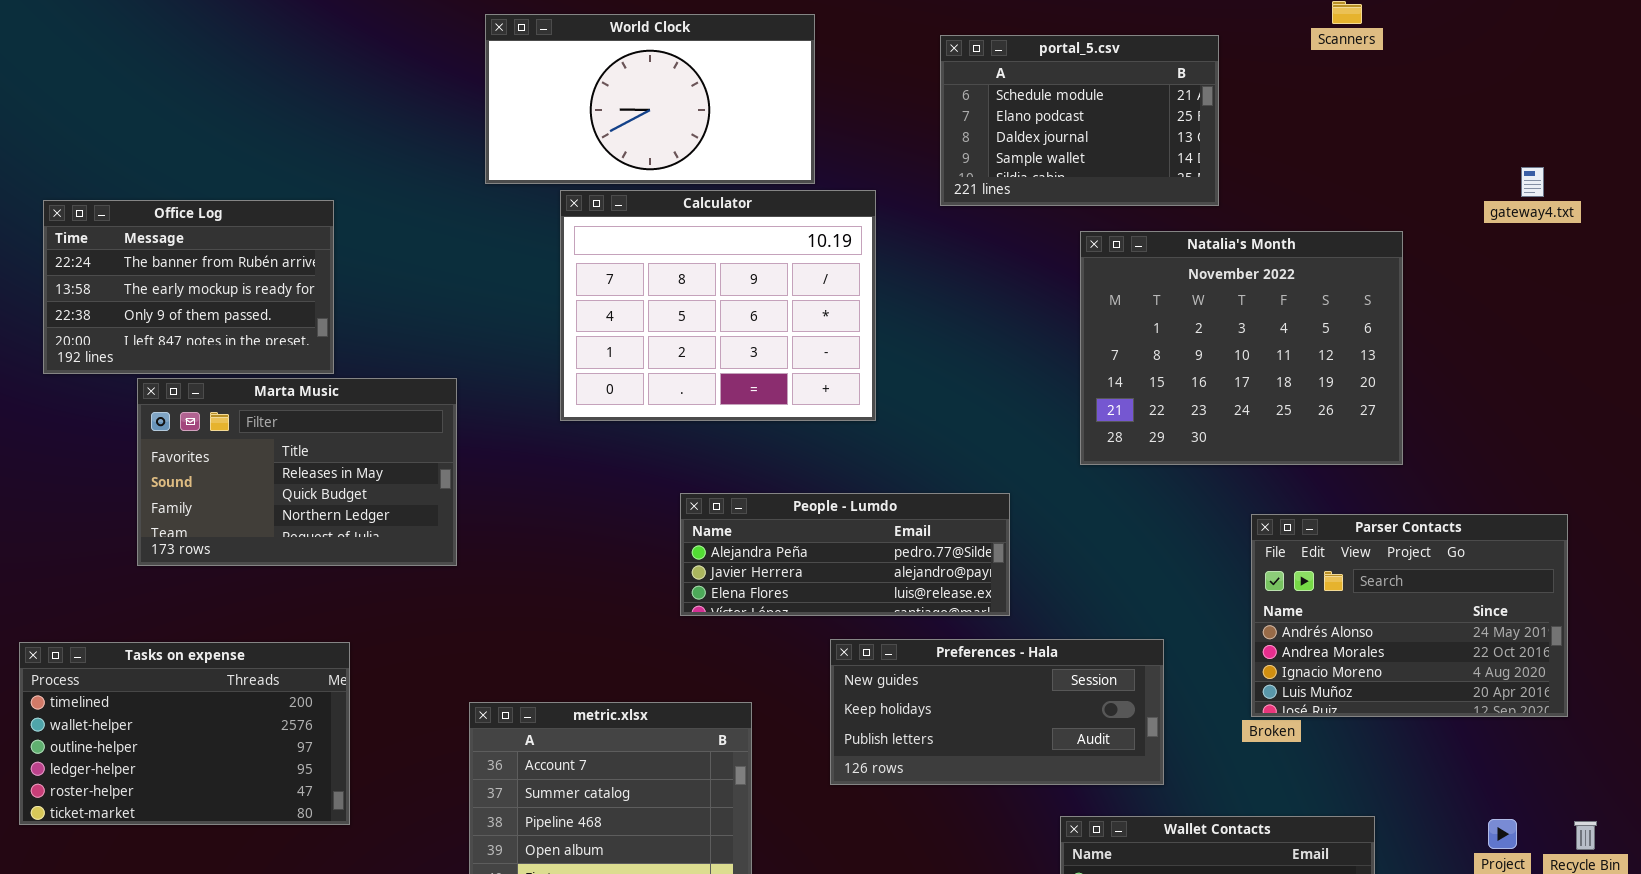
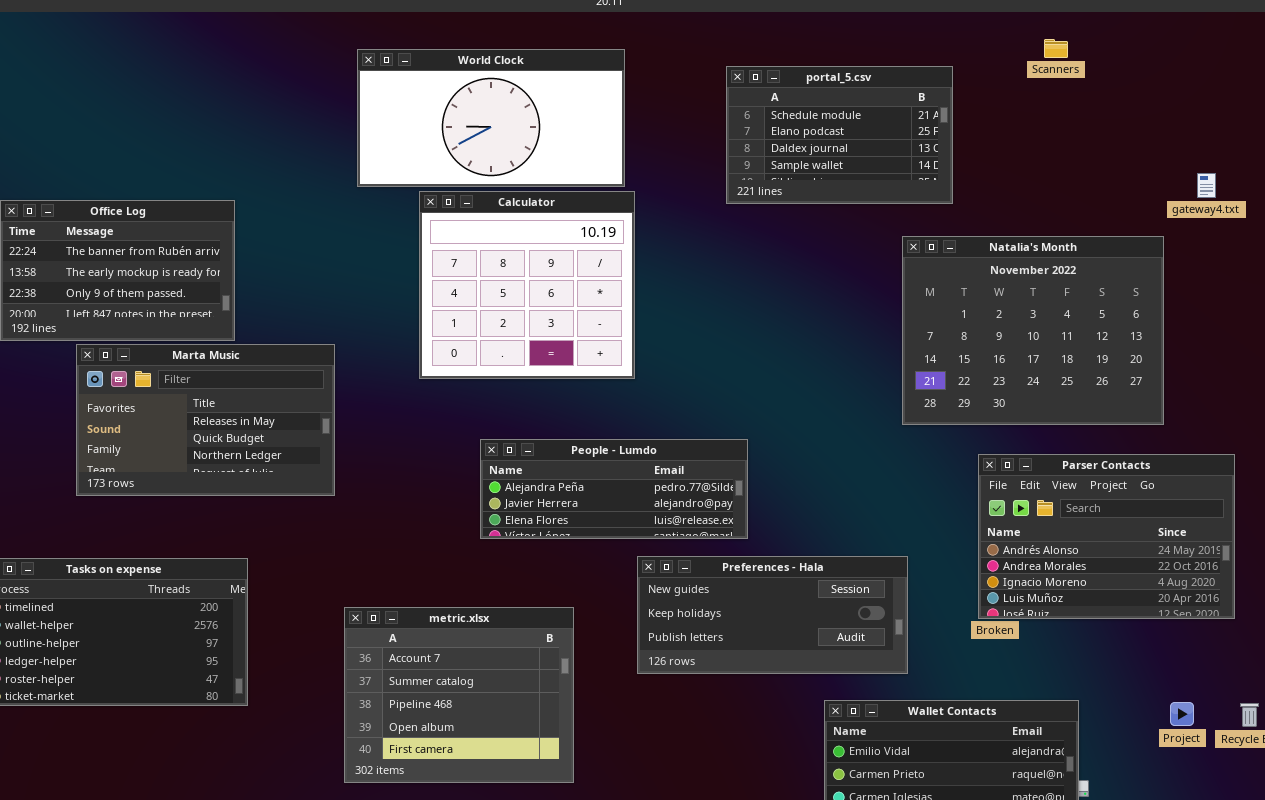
Calculator: [560,190,876,421] -> [419,191,635,379], resized
Natalia's Month: [1080,231,1403,465] -> [902,236,1164,425], moved
People - Lumdo: [680,493,1010,616] -> [480,439,748,539], moved

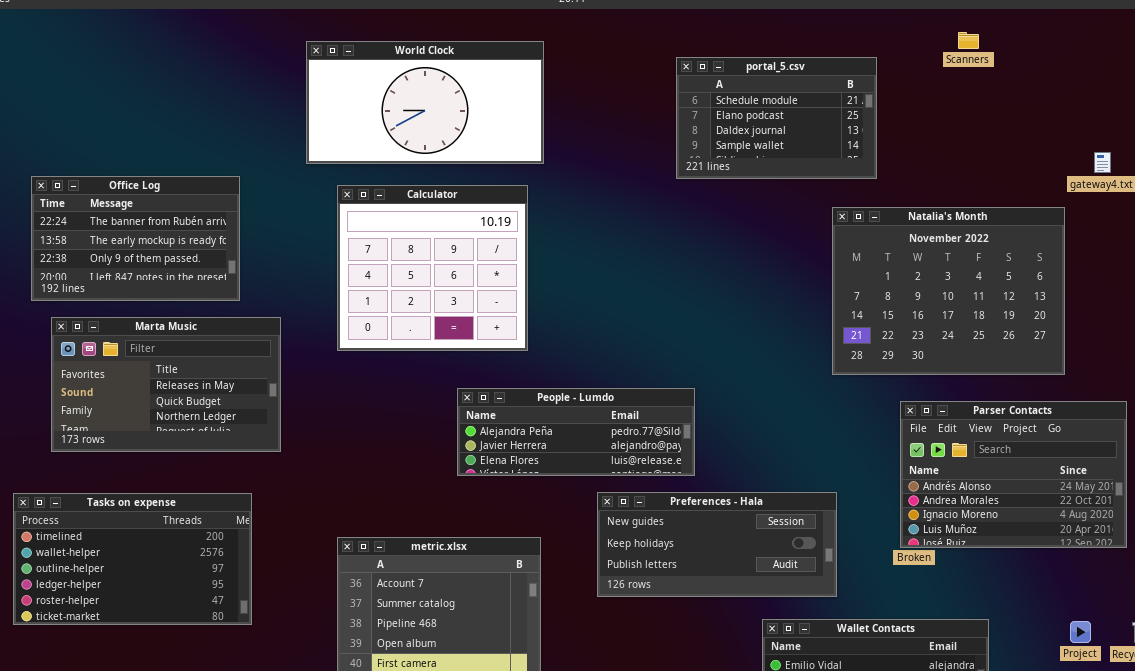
World Clock: [357,49,625,187] -> [306,41,544,164], moved
Calculator: [419,191,635,379] -> [337,185,528,351], moved
Marta Music: [76,344,335,496] -> [51,317,281,452], moved

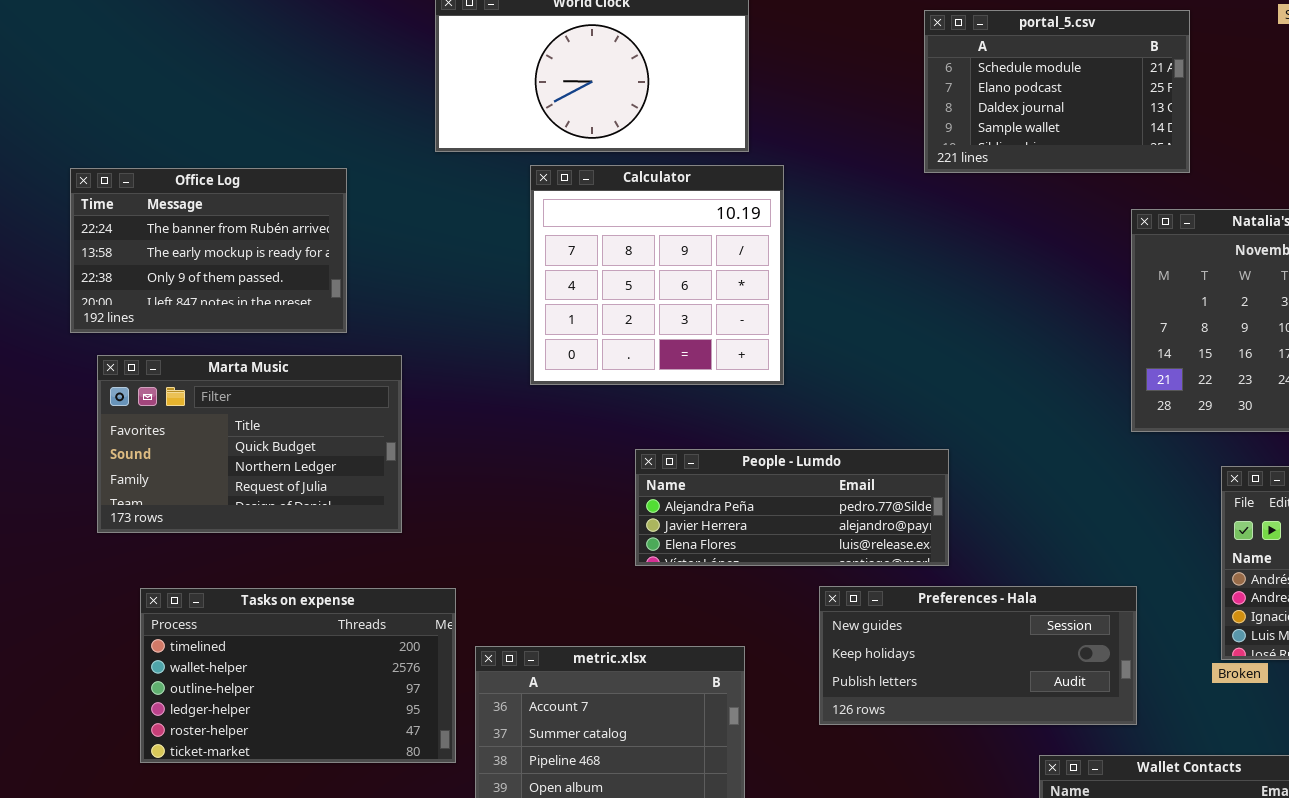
Calculator: [337,185,528,351] -> [530,165,784,385], moved
Marta Music: [51,317,281,452] -> [97,355,402,533], scrolled down 1 row
Tasks on expense: [13,493,252,625] -> [140,588,456,763], moved

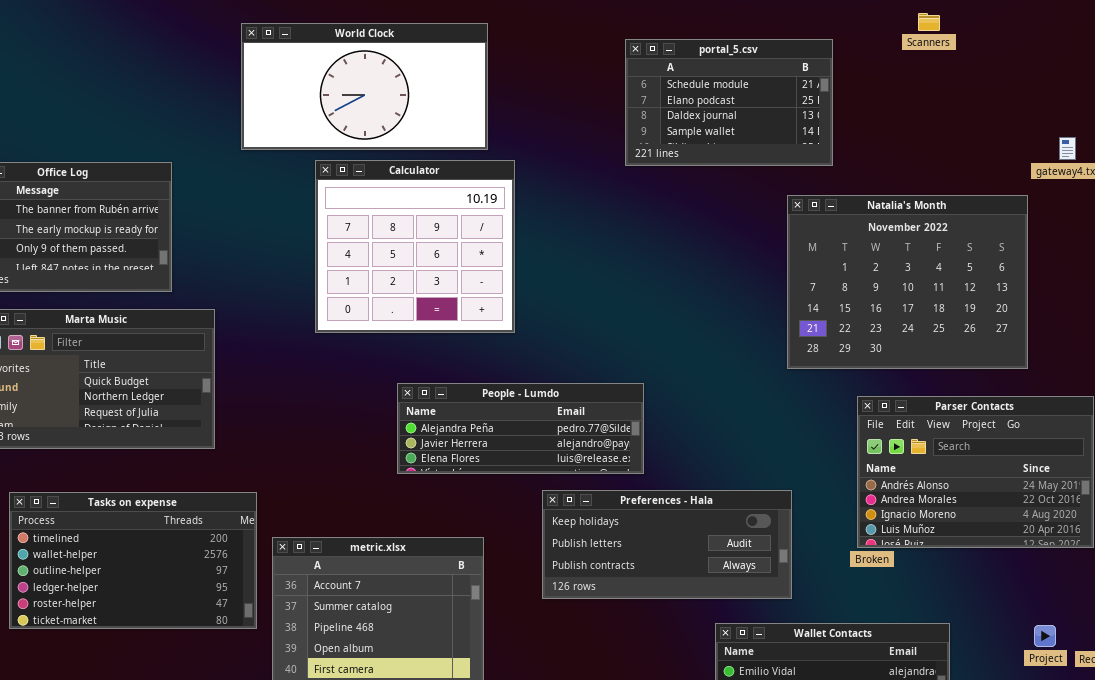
Preferences - Hala: [819,586,1137,725] -> [542,490,792,599], scrolled down 1 row

